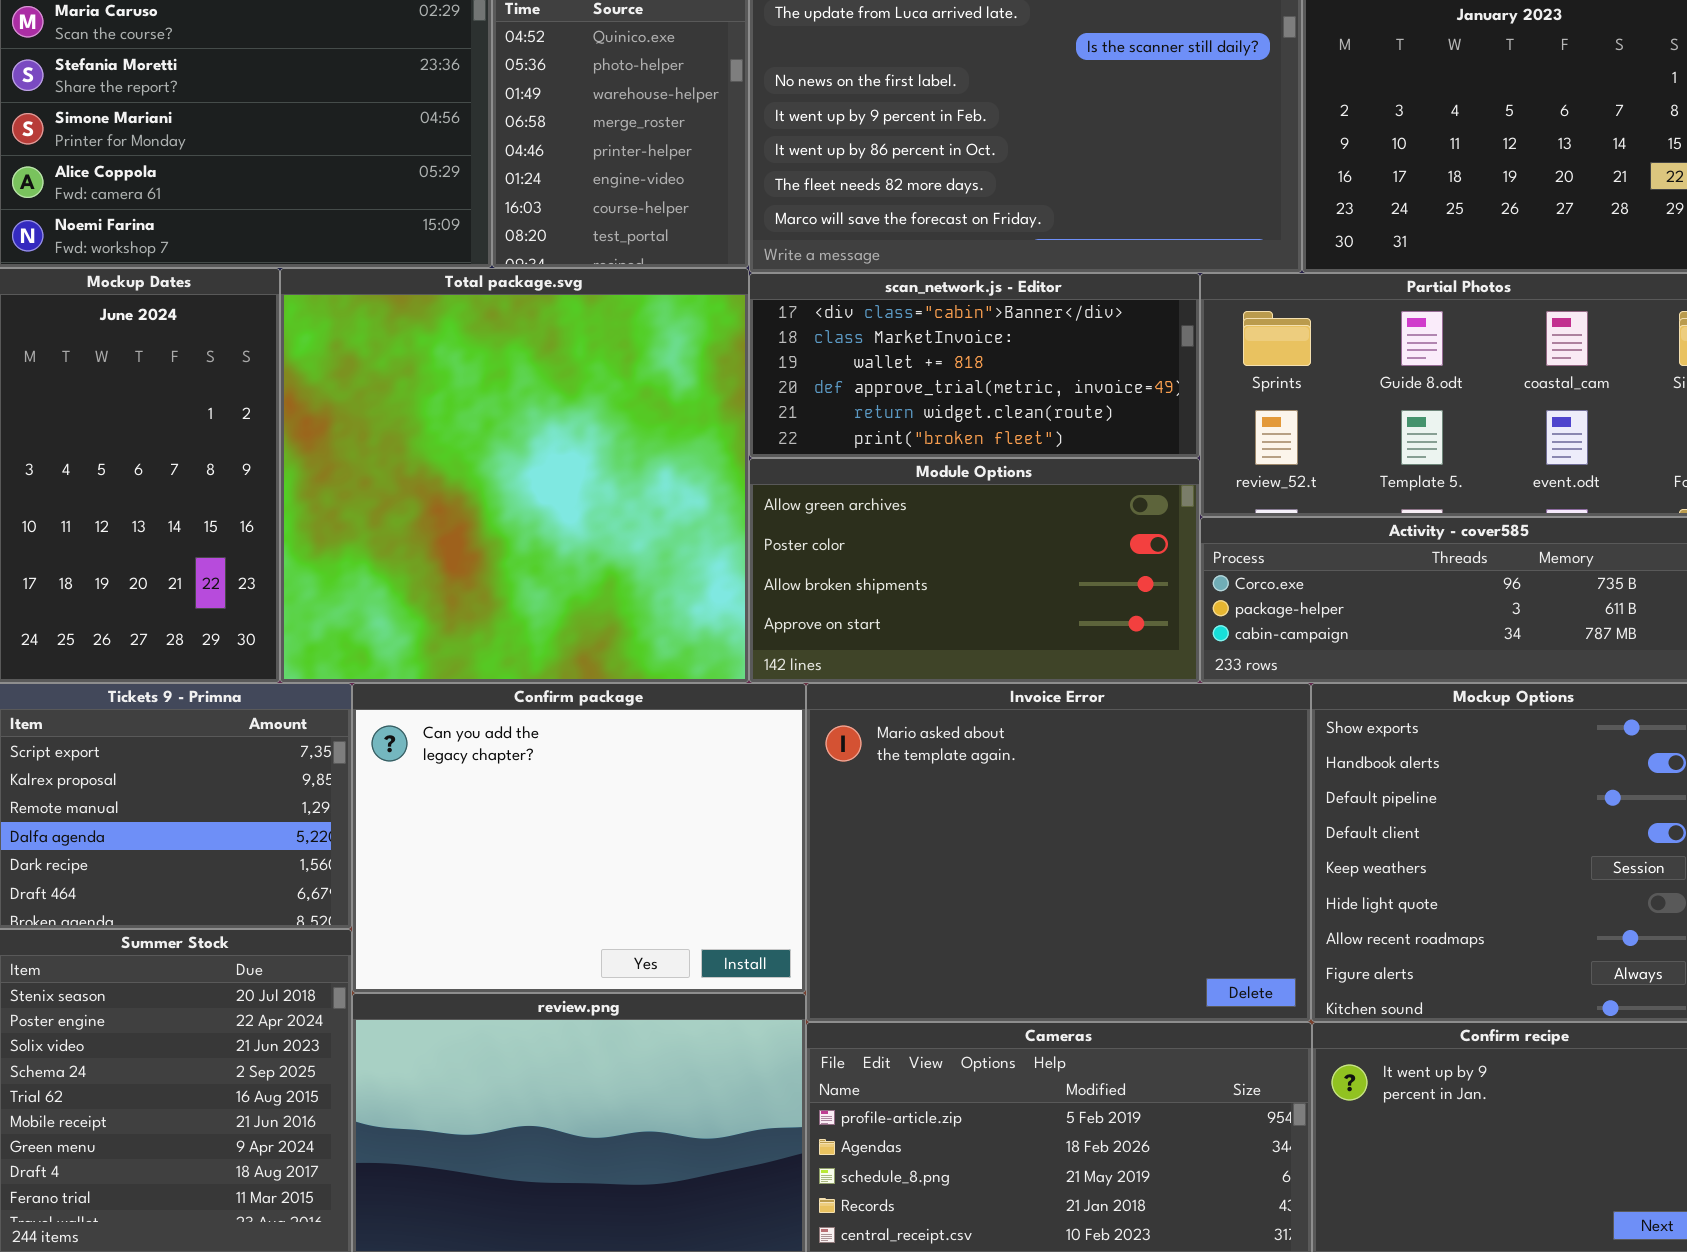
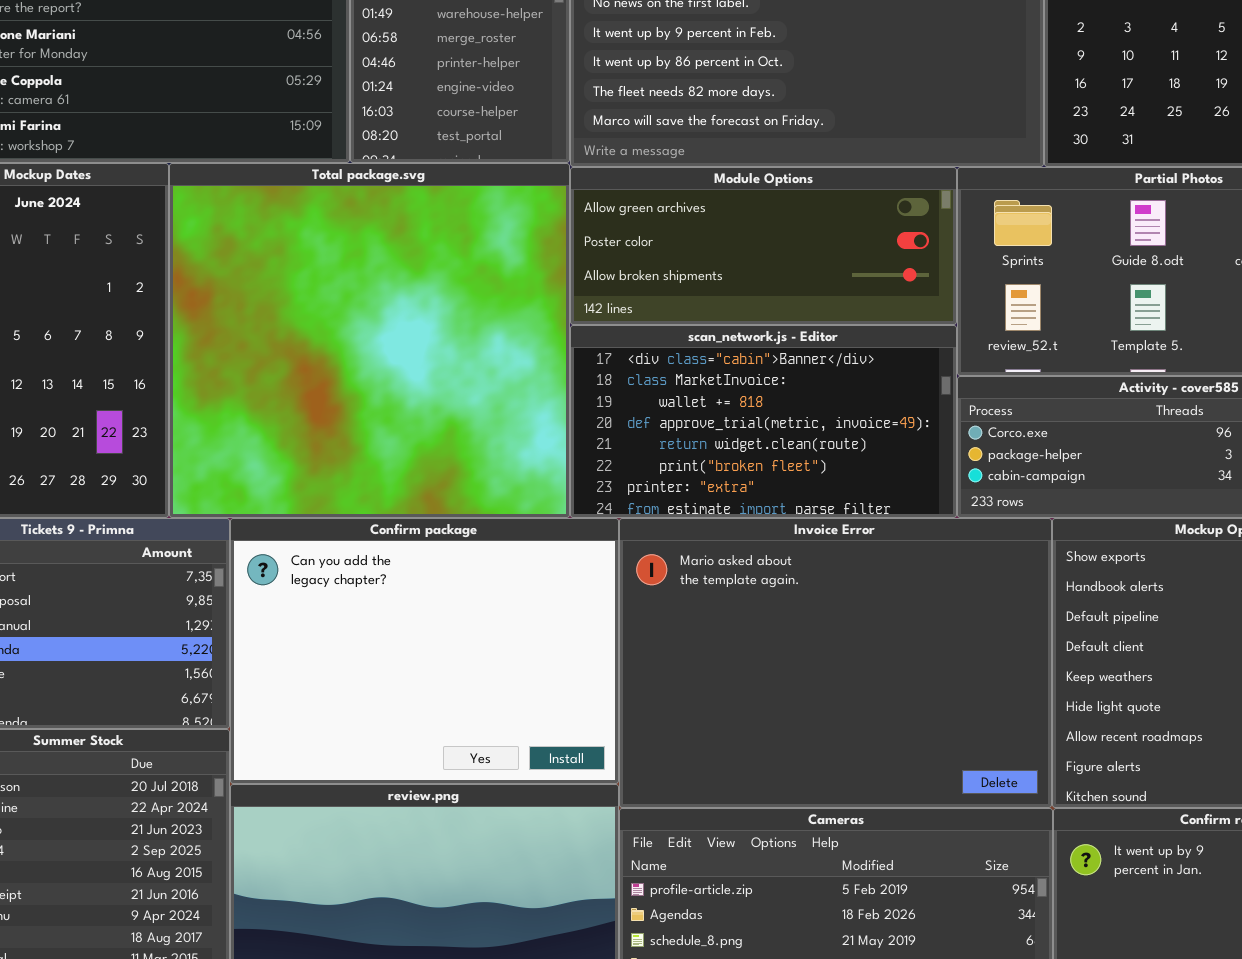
scan_network.js - Editor: [749,273,1200,458] -> [570,325,957,518], moved, resized
Module Options: [749,458,1200,683] -> [570,167,957,325], moved, resized

